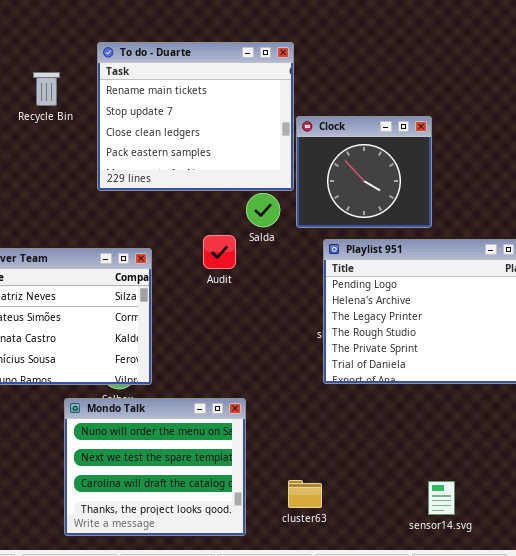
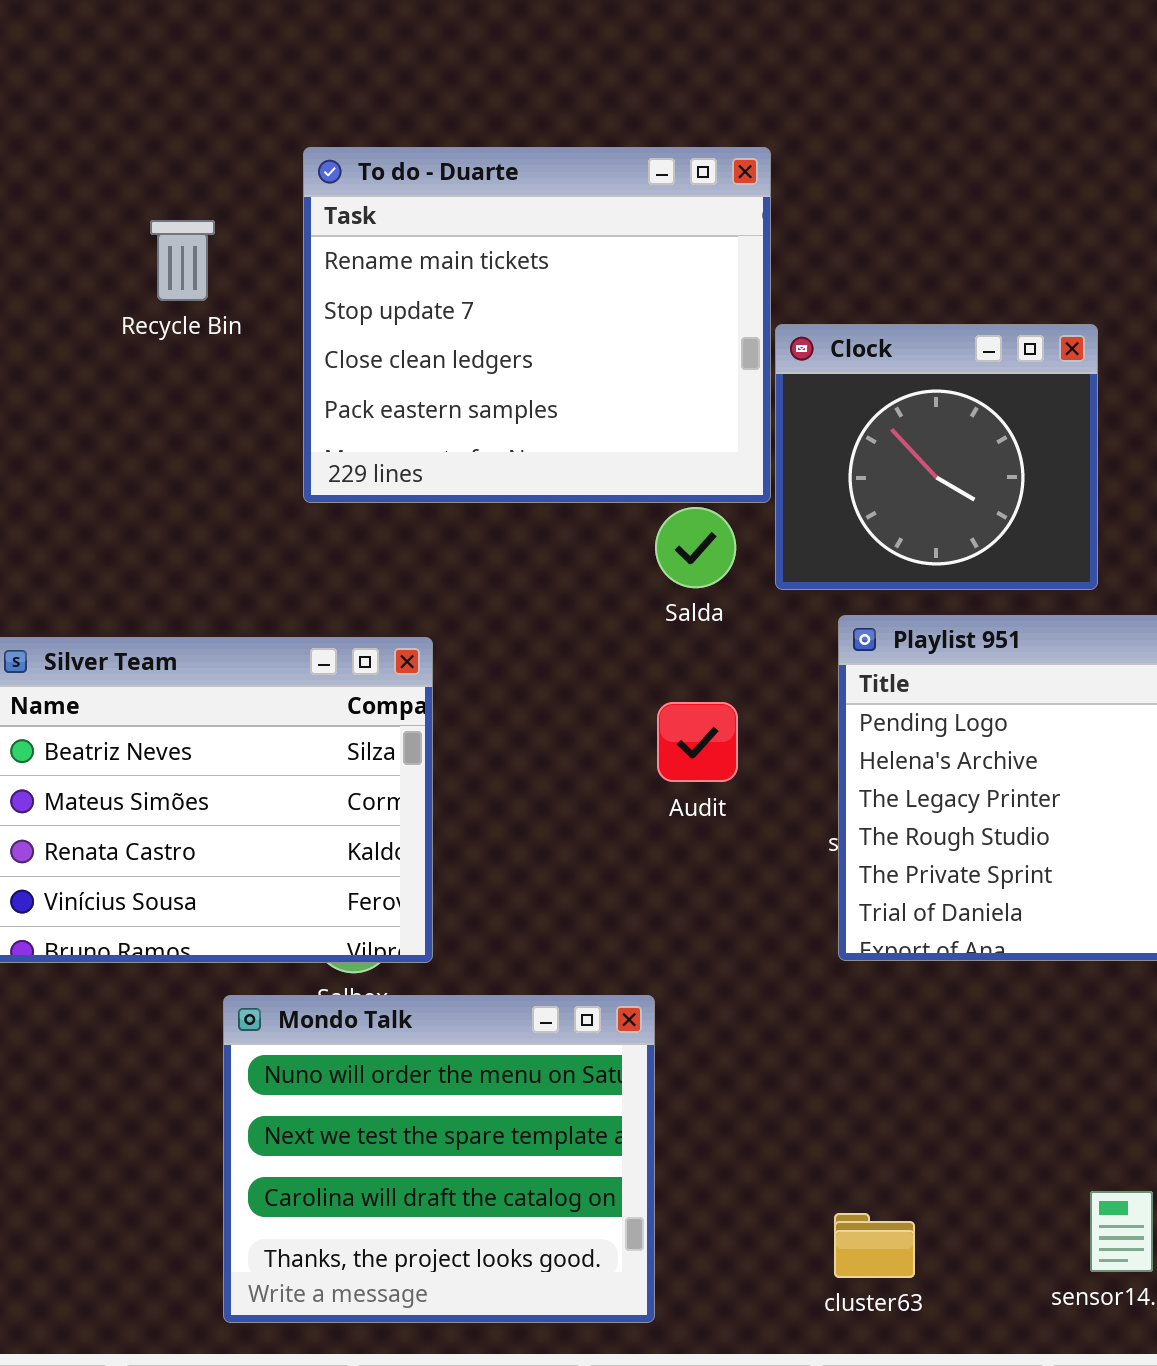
Audit: [203,235,236,269] -> [657,702,738,782], moved
cluster63: [288,480,322,508] -> [834,1213,915,1278], moved

